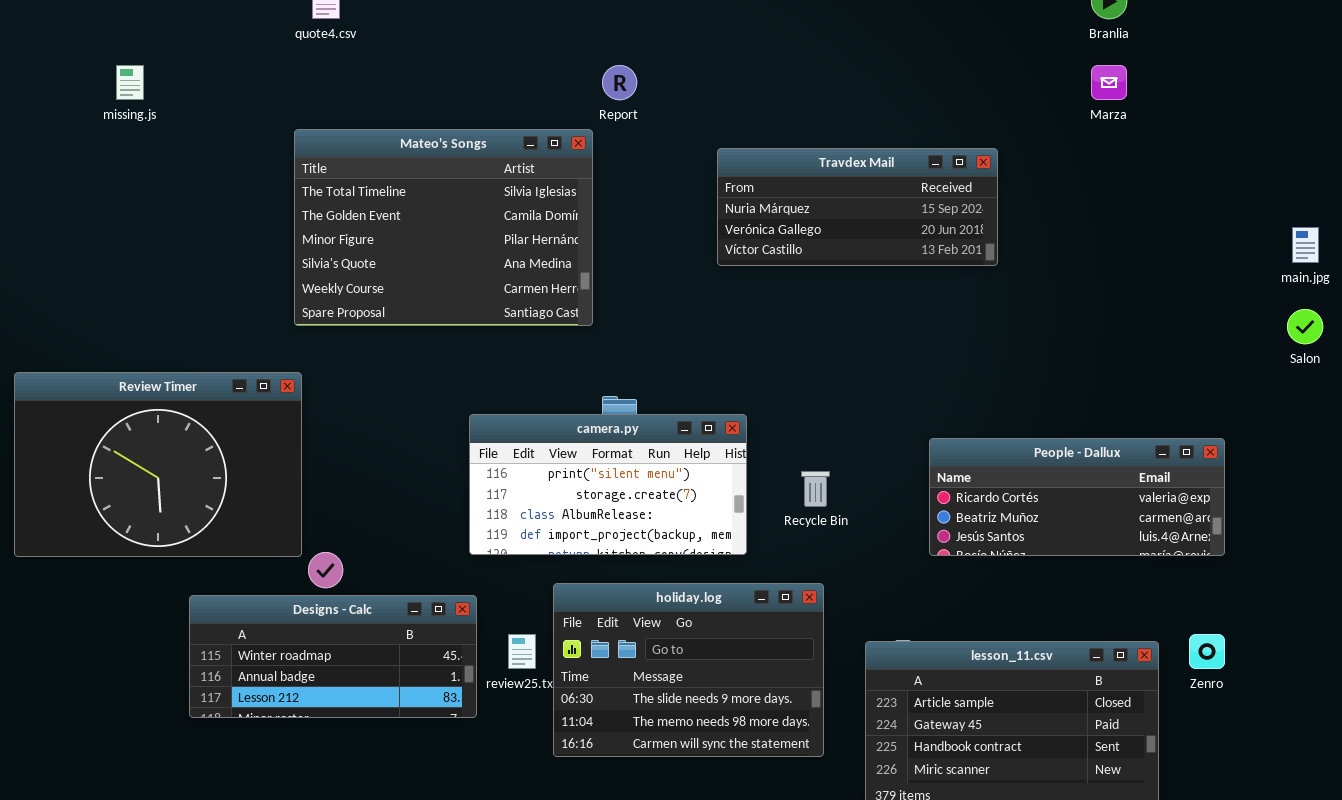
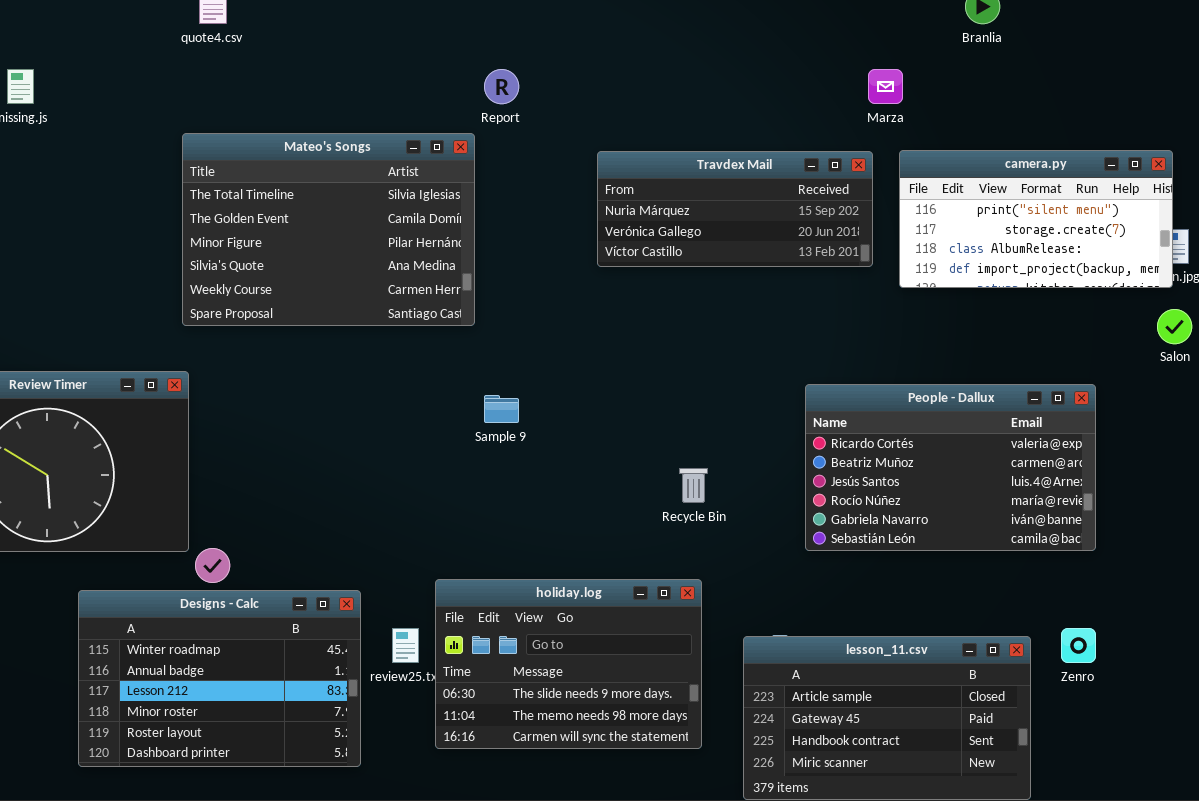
Marza: [1091,65,1127,100] -> [868,69,903,104], moved
camera.py: [469,414,747,555] -> [899,150,1173,288], moved
People - Dallux: [929,438,1225,556] -> [805,384,1096,551], resized
Designs - Calc: [189,595,477,718] -> [78,590,361,767], resized

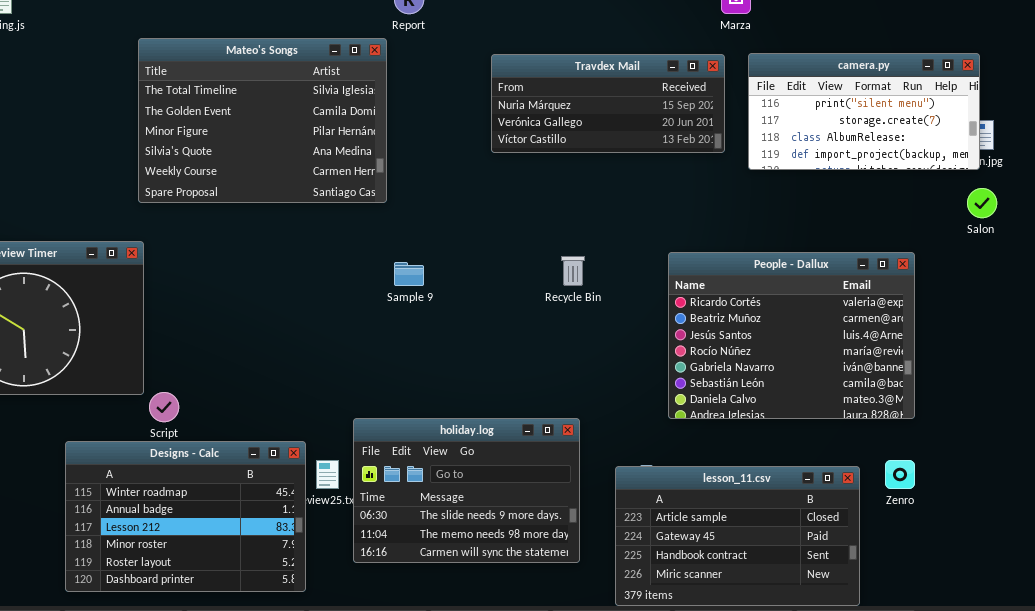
People - Dallux: [805,384,1096,551] -> [668,252,915,419], resized
Recycle Bin: [679,468,708,503] -> [561,256,585,286], moved
Designs - Calc: [78,590,361,767] -> [65,441,306,592], moved

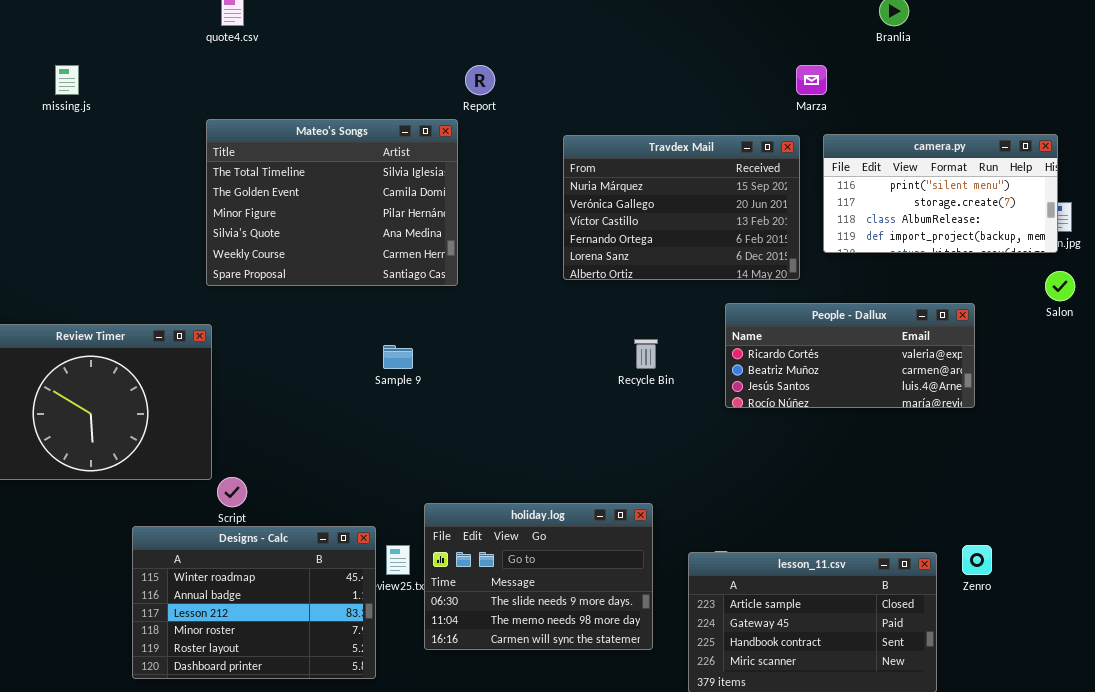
Travdex Mail: [491,54,725,153] -> [563,135,800,280], resized
People - Dallux: [668,252,915,419] -> [725,303,975,408], moved, resized
Sample 9: [394,262,424,286] -> [383,345,413,369], moved

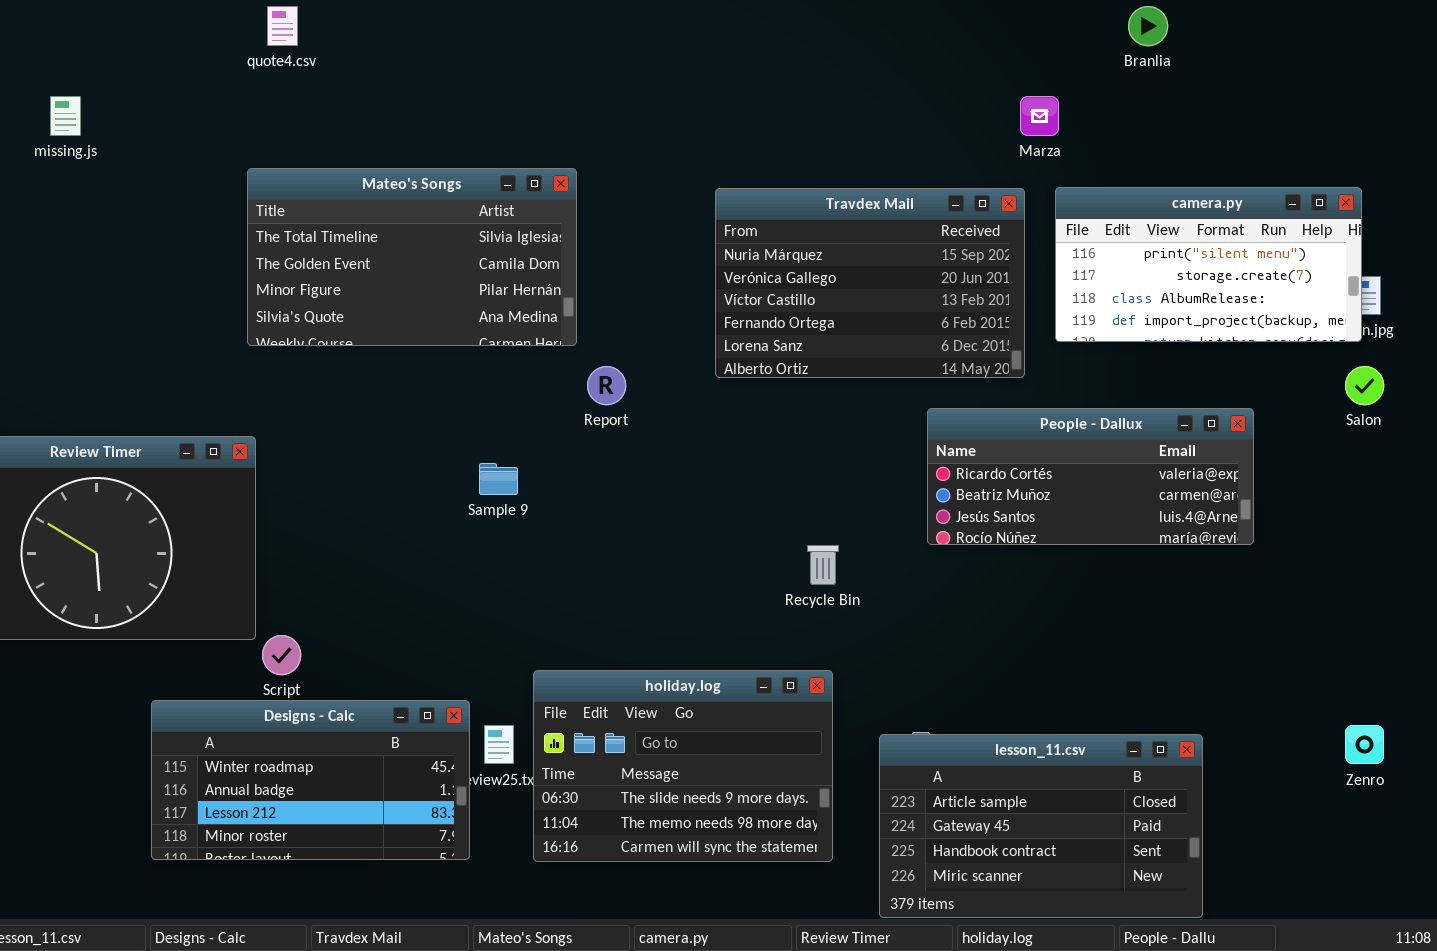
Report: [465,65,495,95] -> [587,366,626,405], moved
Mateo's Songs: [206,119,458,286] -> [247,168,577,346], resized
Recycle Bin: [634,339,658,369] -> [807,545,839,585], moved
Designs - Calc: [132,526,376,679] -> [151,700,470,860], resized
Zenro: [962,545,992,575] -> [1345,725,1384,764], moved

